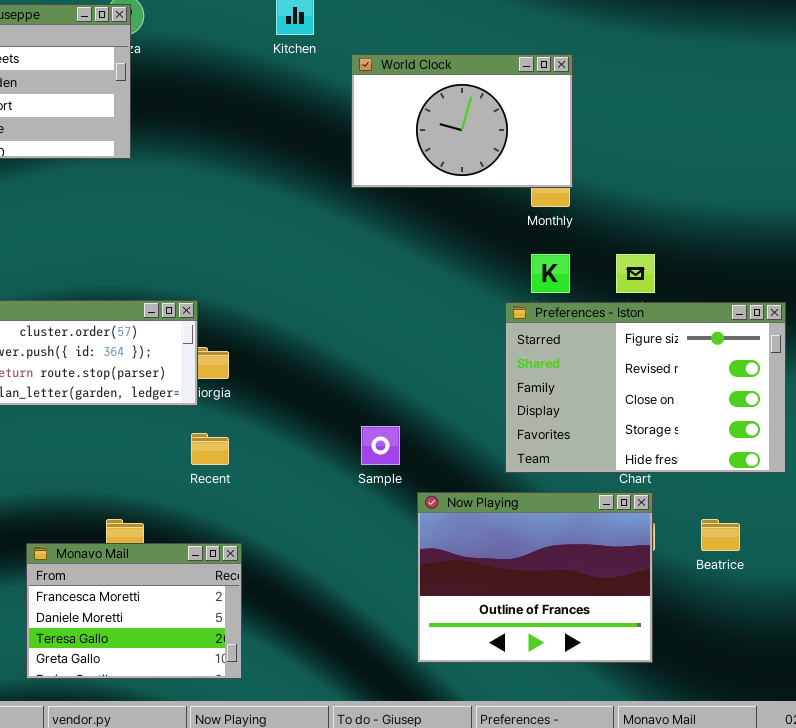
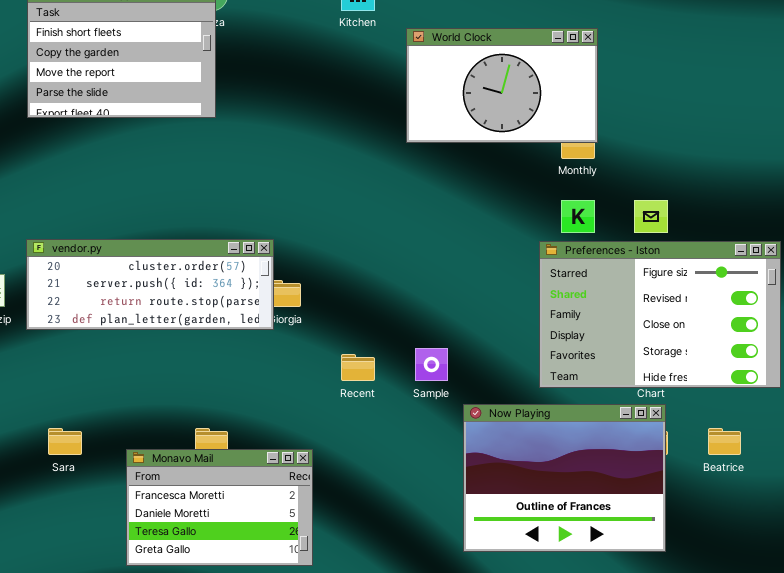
Recent: [191,433,229,465] -> [341,354,375,381], moved

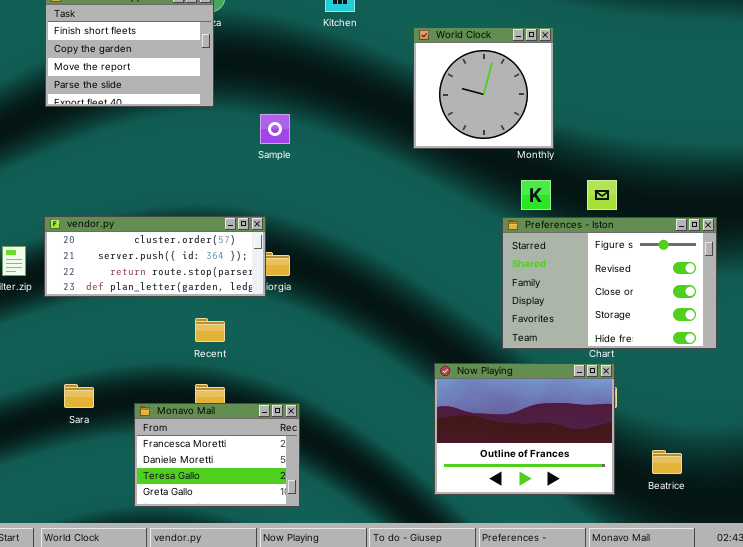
World Clock: [406,28,598,143] -> [413,27,554,149], resized
Sample: [415,348,448,381] -> [260,114,290,144], moved
Recent: [341,354,375,381] -> [195,318,225,342], moved
Beatrice: [708,428,741,455] -> [652,450,682,474], moved

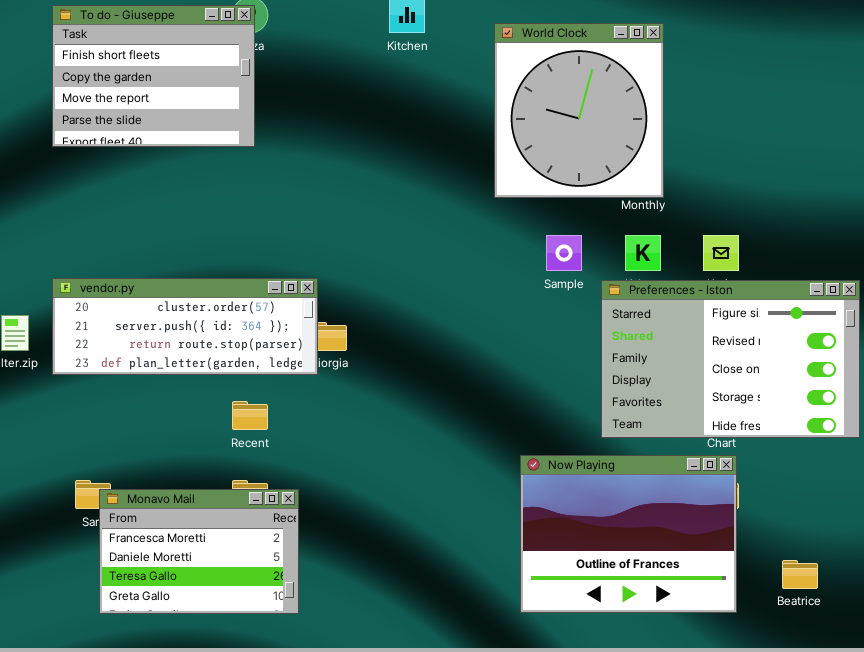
World Clock: [413,27,554,149] -> [494,23,664,198], resized
Sample: [260,114,290,144] -> [546,235,582,271], moved
Monavo Mail: [134,403,300,507] -> [99,489,299,614], moved

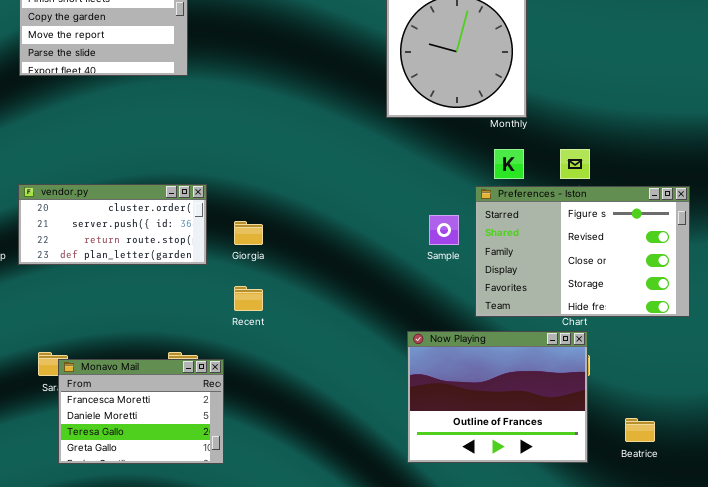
Sample: [546,235,582,271] -> [429,215,459,245], moved
vendor.py: [52,278,318,375] -> [18,184,207,265], resized
Recent: [232,401,268,430] -> [234,286,263,311], moved

